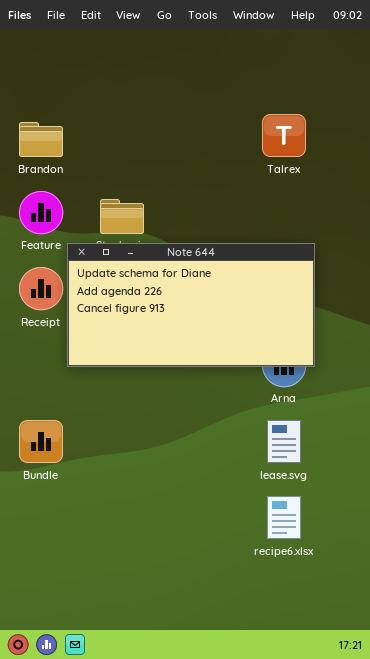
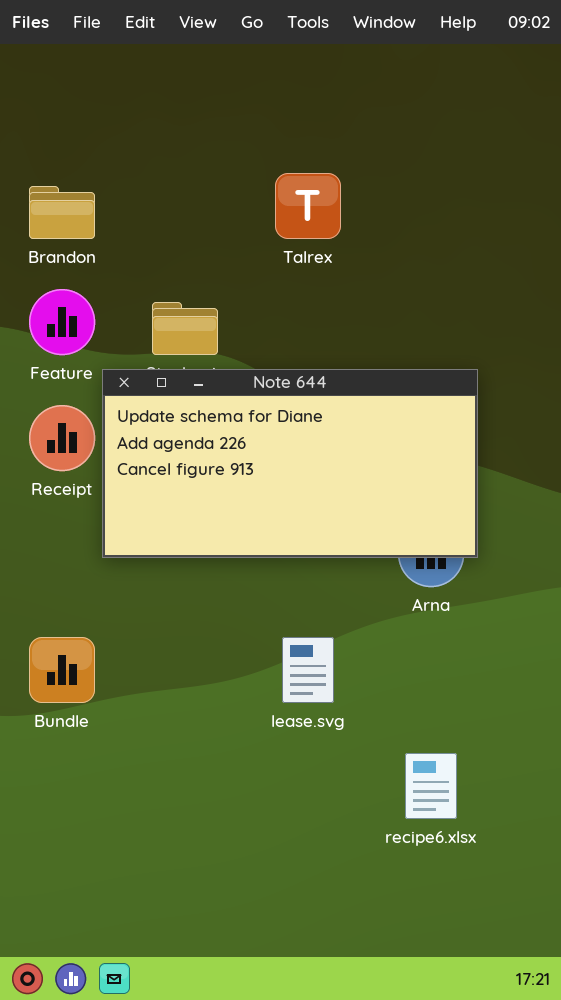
Talrex: [262,114,306,157] -> [275,173,341,239], moved
lease.svg: [267,420,301,463] -> [282,637,334,703], moved

